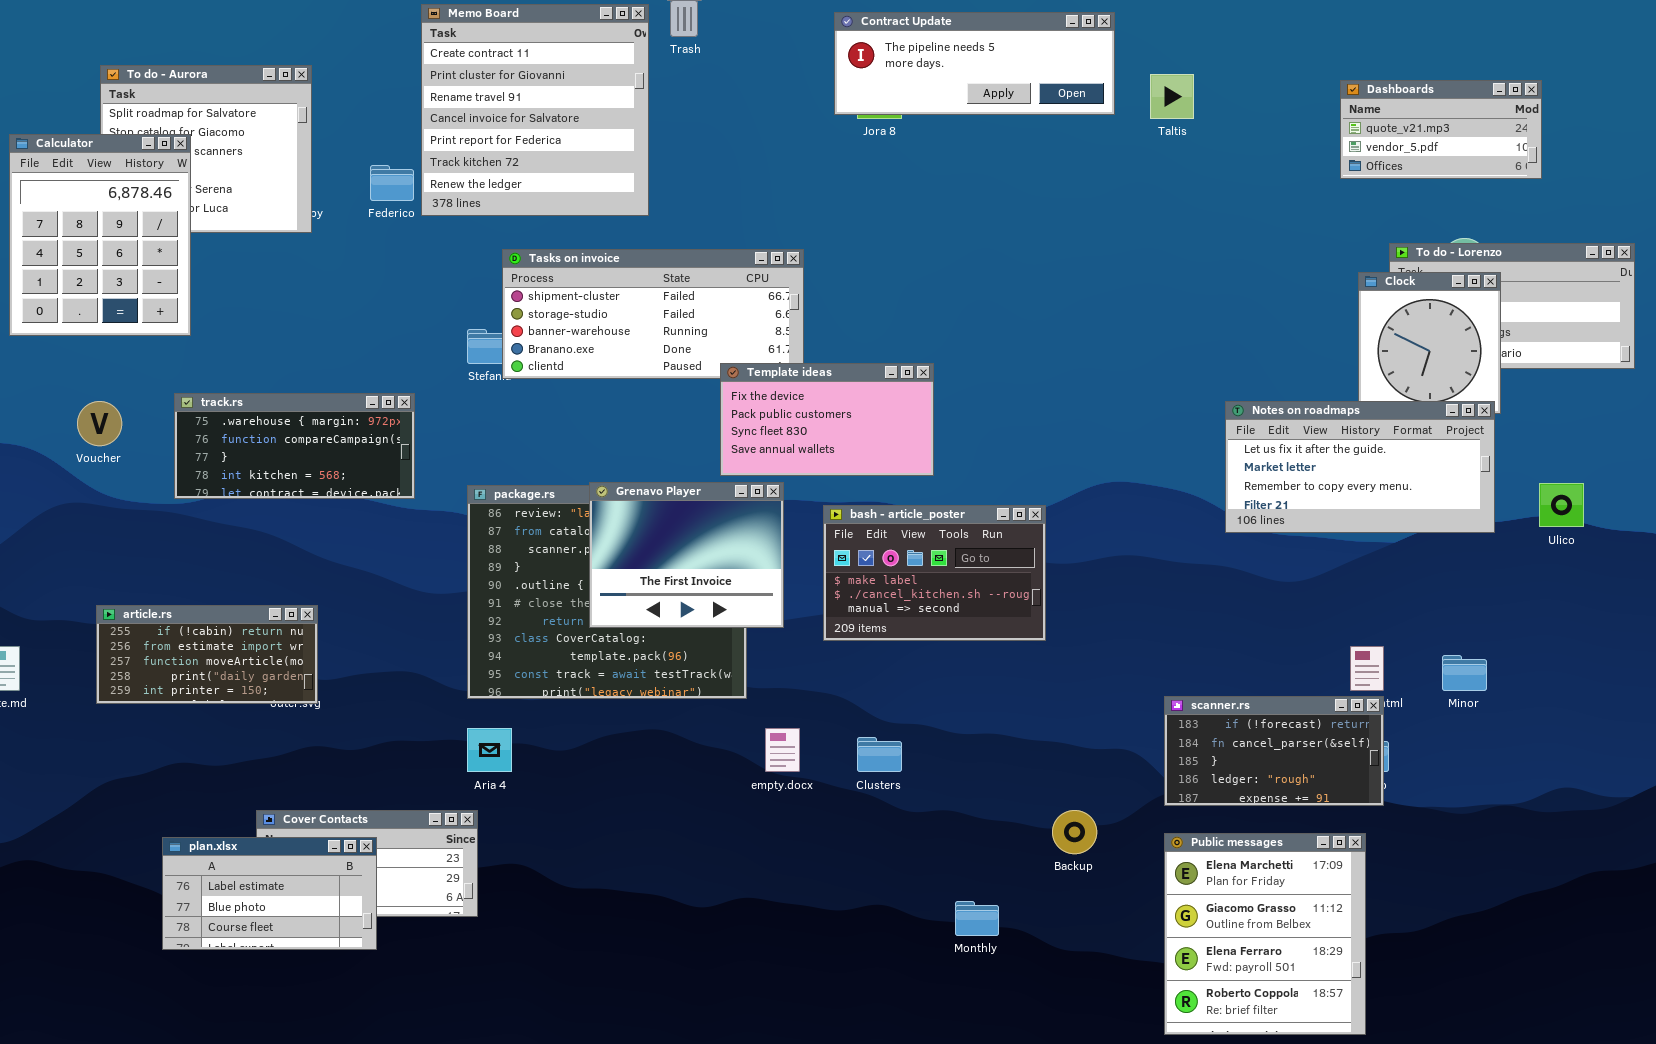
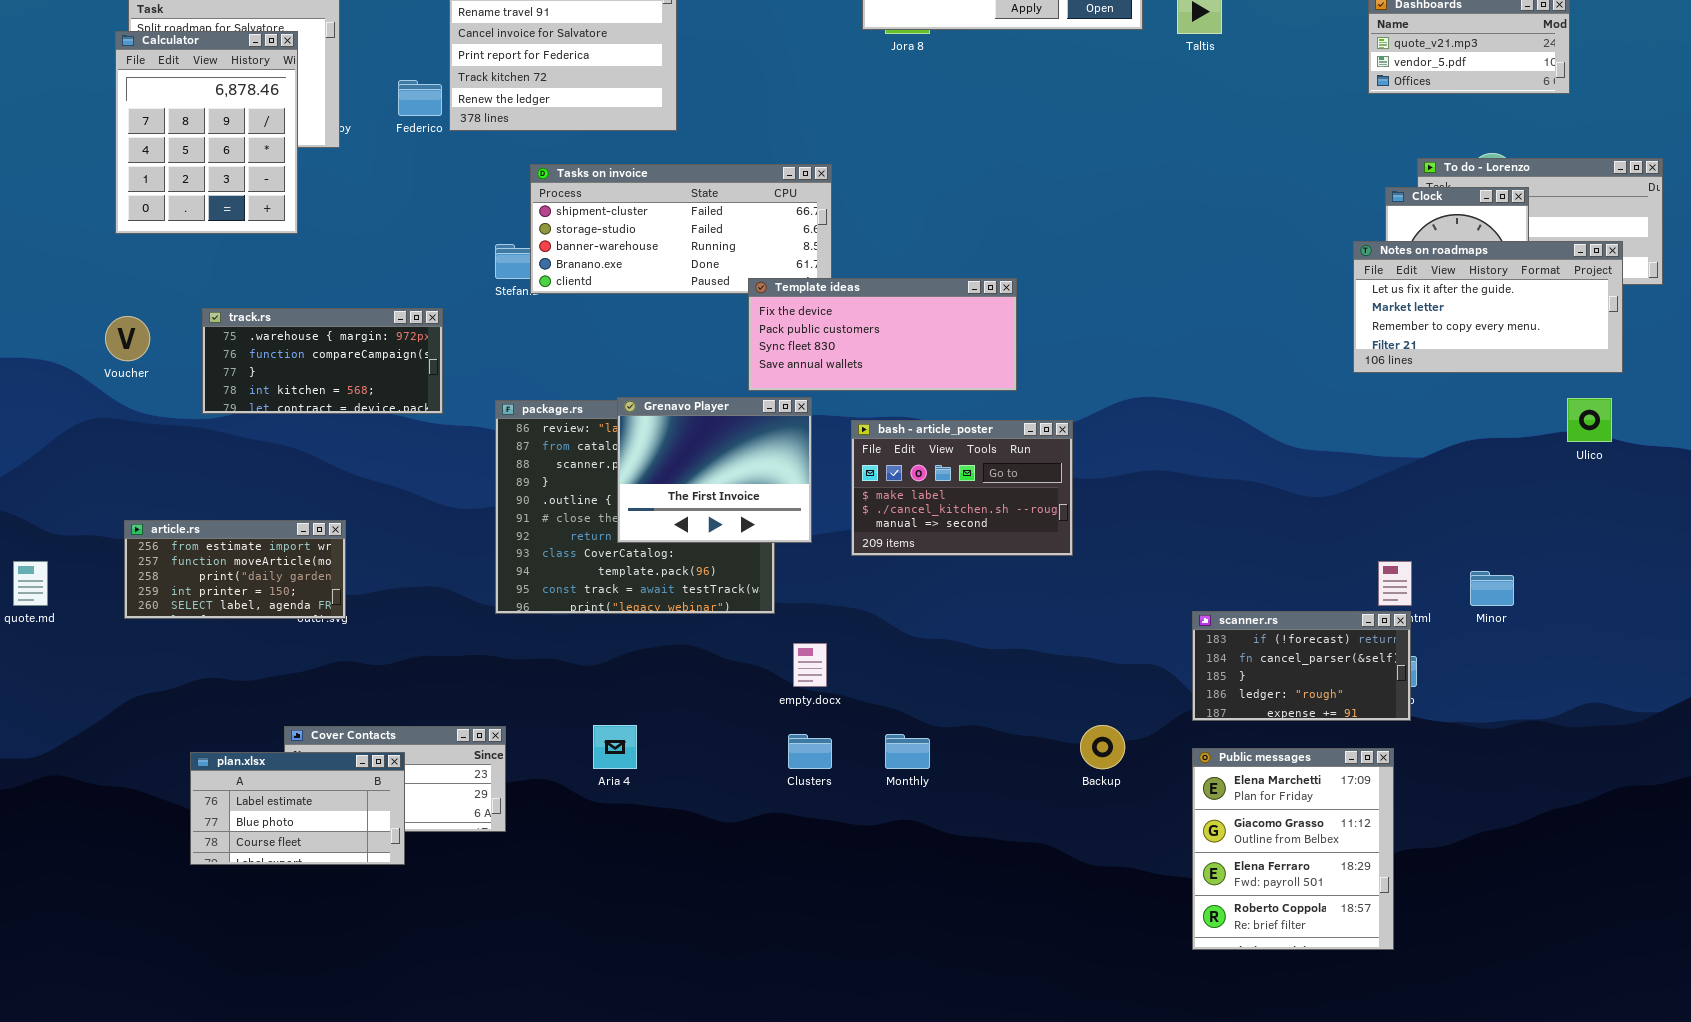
Calculator: [9,134,191,336] -> [115,31,298,234], moved
Template ideas: [720,363,934,476] -> [748,278,1017,391], resized
Notes on roadmaps: [1225,401,1495,533] -> [1353,241,1623,373], moved
article.rs: [96,605,318,704] -> [124,520,346,619], scrolled down 1 row
Aria 4: [467,728,512,772] -> [593,725,637,769], moved
Clusters: [857,737,902,772] -> [788,734,832,769], moved
Monthly: [955,901,999,936] -> [885,734,930,769], moved

